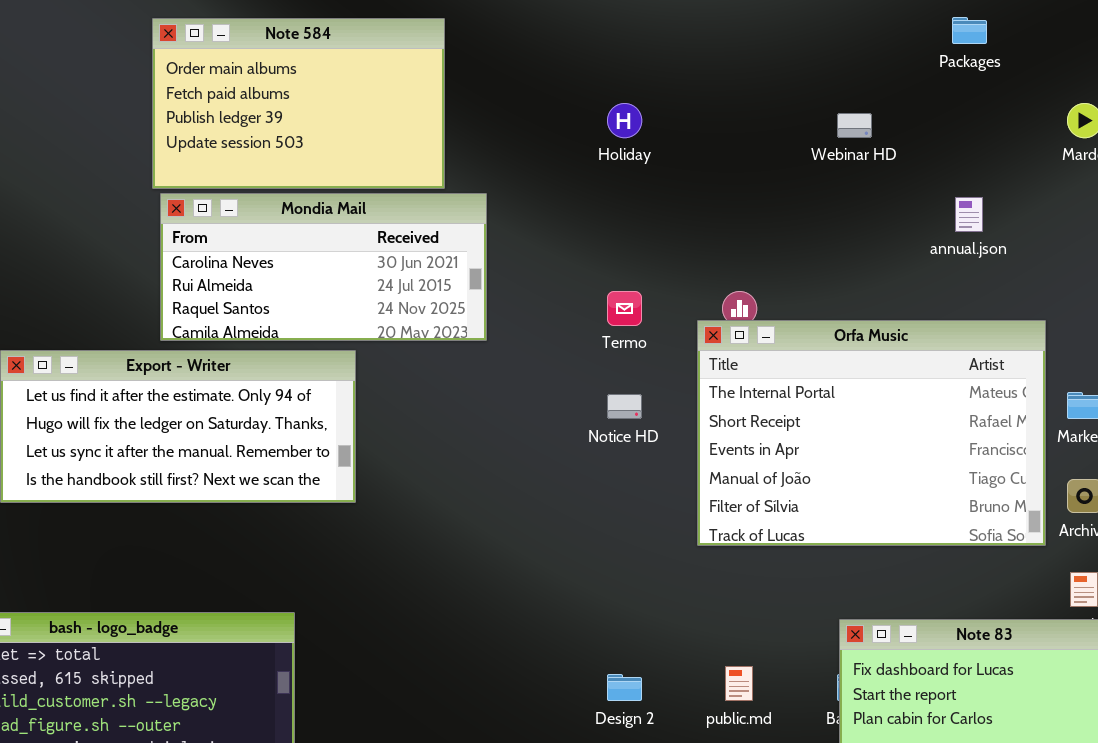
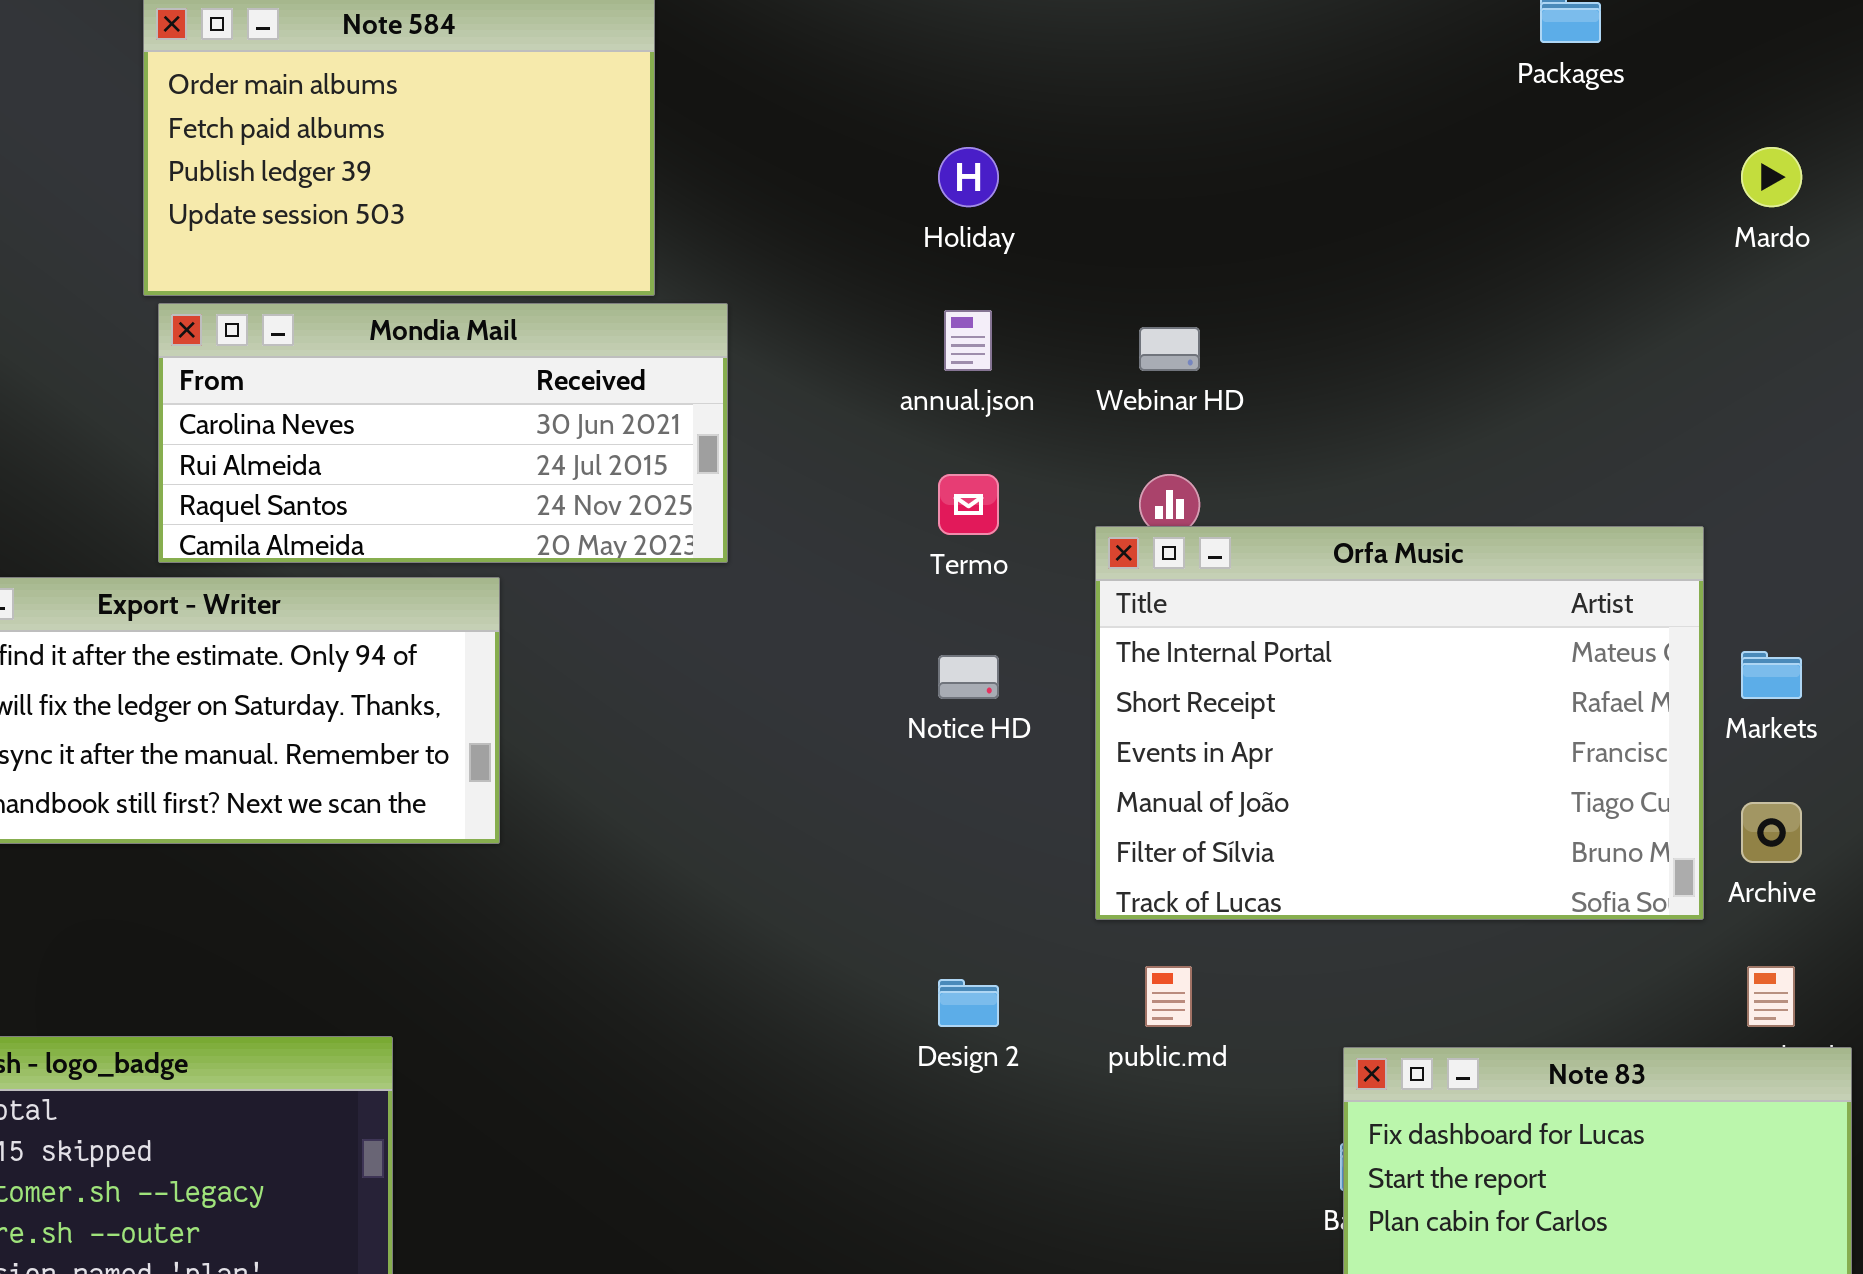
Webinar HD: [837,113,872,138] -> [1139,327,1200,371], moved
annual.json: [955,197,983,232] -> [944,310,992,371], moved
public.md: [725,666,753,701] -> [1145,966,1192,1027], moved
Design 2: [607,674,642,701] -> [938,979,999,1027], moved

